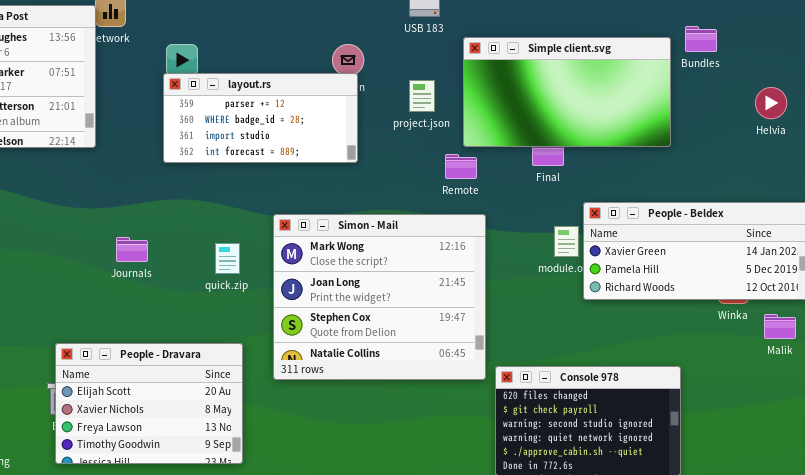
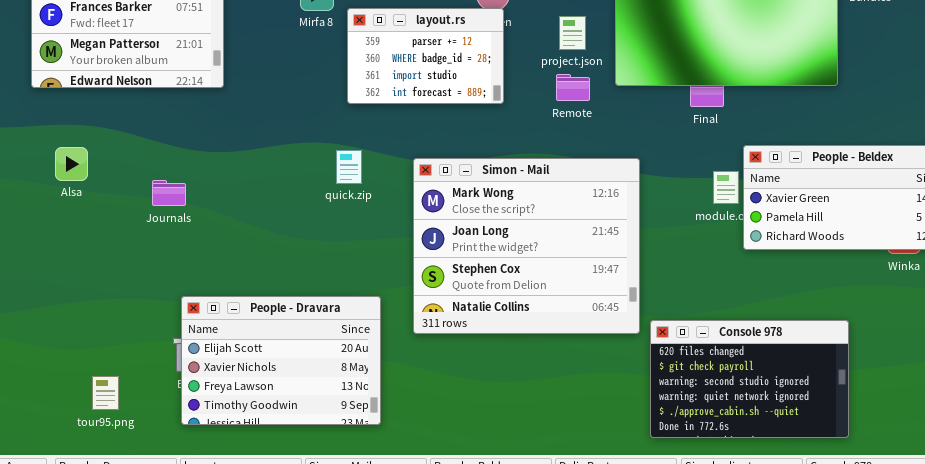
layout.rs: [163,73,358,163] -> [347,8,504,104], resized
Remote: [445,154,477,179] -> [556,74,590,101], moved
Journals: [116,237,148,262] -> [152,180,186,206], moved
quick.zip: [215,243,240,274] -> [336,150,362,184], moved

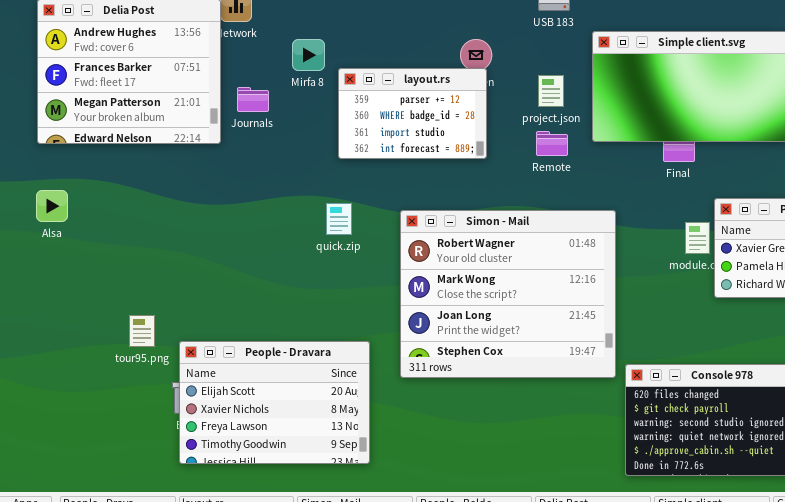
Alsa: [55,147,88,181] -> [36,190,68,222], moved
Simon - Mail: [413,158,640,334] -> [400,210,616,378], scrolled up 1 row
Journals: [152,180,186,206] -> [237,87,269,112], moved
tour95.png: [92,376,119,410] -> [129,315,155,347], moved

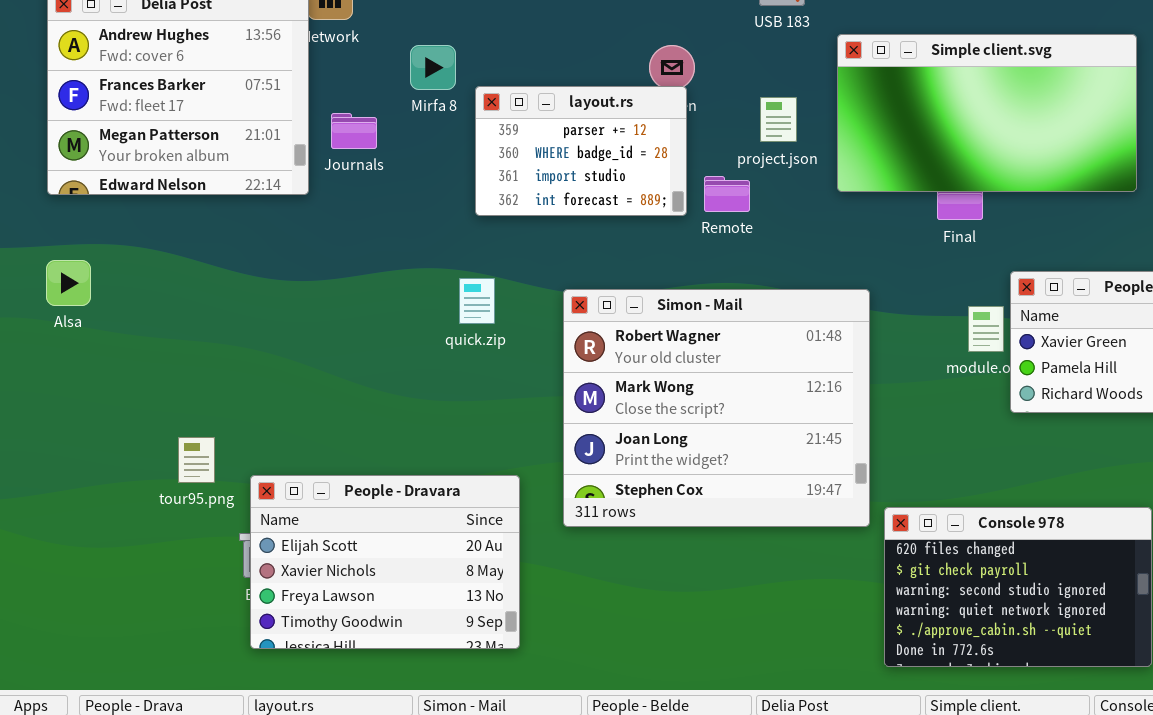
Remote: [536,131,568,156] -> [704,176,750,212], moved

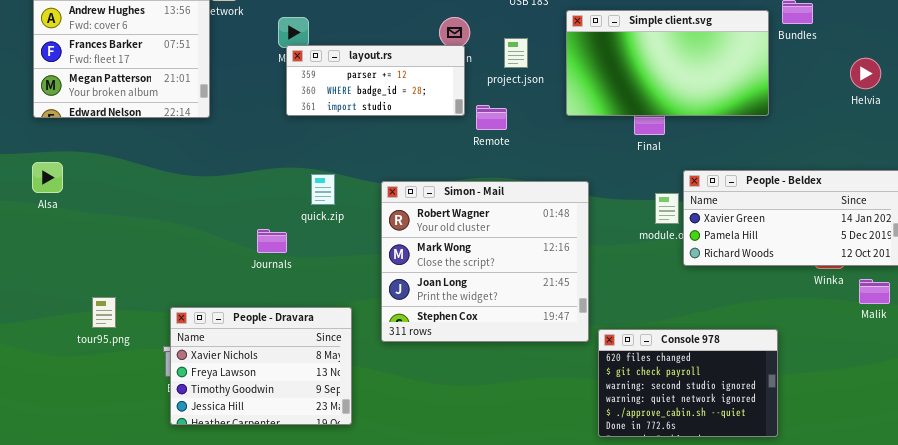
layout.rs: [475,86,687,216] -> [286,45,465,116], resized
project.json: [760,97,797,142] -> [504,38,528,68], moved
Journals: [331,113,377,149] -> [257,229,287,253], moved
tour95.png: [178,437,215,483] -> [92,297,116,328], moved
People - Dravara: [250,475,520,649] -> [170,307,352,425], scrolled down 1 row

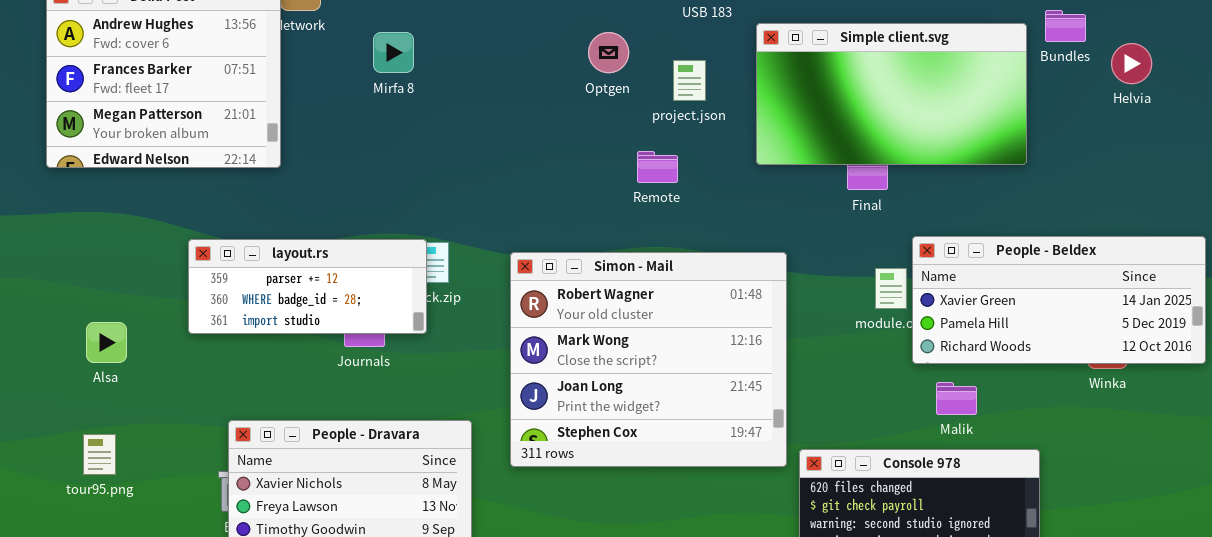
layout.rs: [286,45,465,116] -> [188,239,427,334], moved
Helvia: [850,58,881,89] -> [1111,43,1152,84], moved
Alsa: [32,162,63,193] -> [86,322,127,363], moved
Malik: [859,279,890,304] -> [936,382,977,415], moved
tour95.png: [92,297,116,328] -> [83,434,116,475], moved

